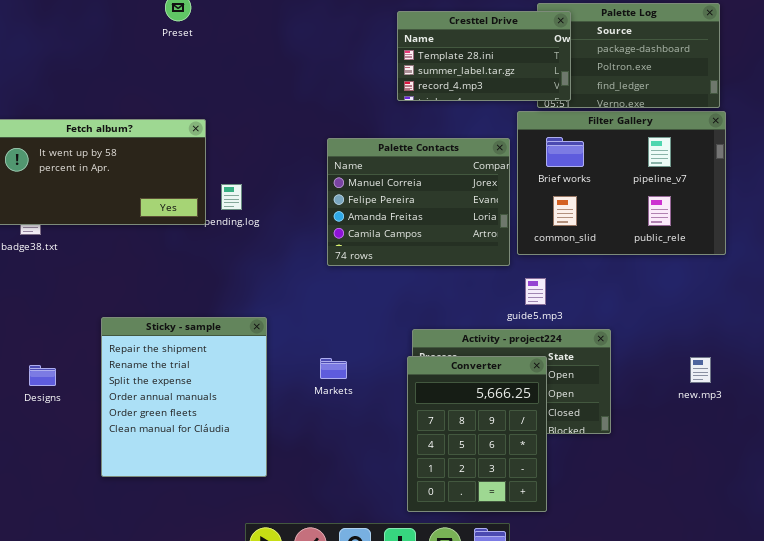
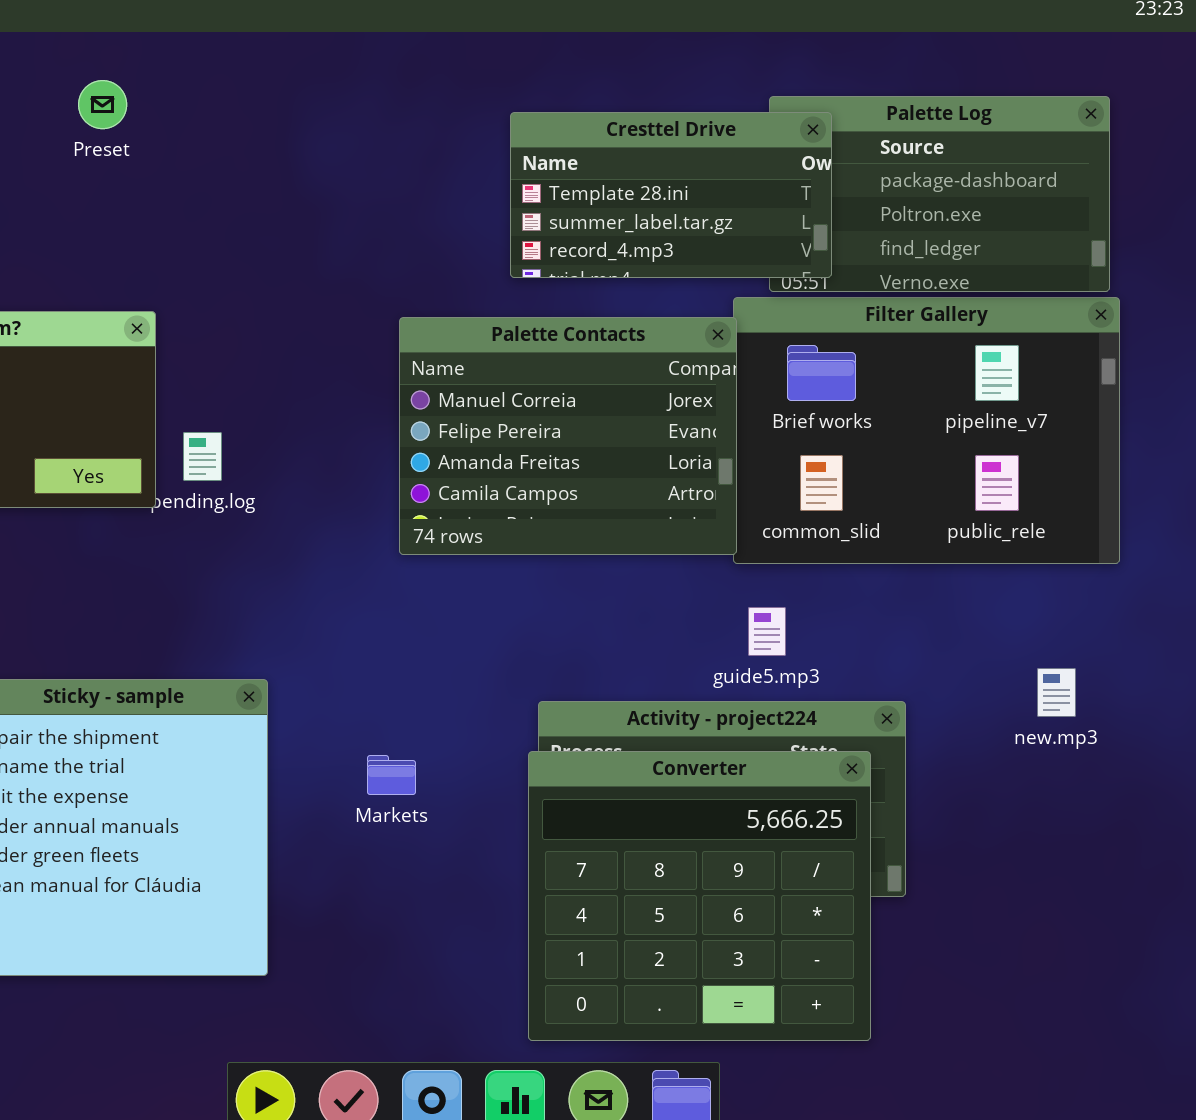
Palette Contacts: [327,138,510,266] -> [399,317,737,555], moved
Converter: [407,356,547,512] -> [528,751,871,1041], resized
new.mp3: [690,357,711,383] -> [1037,668,1076,717], moved

